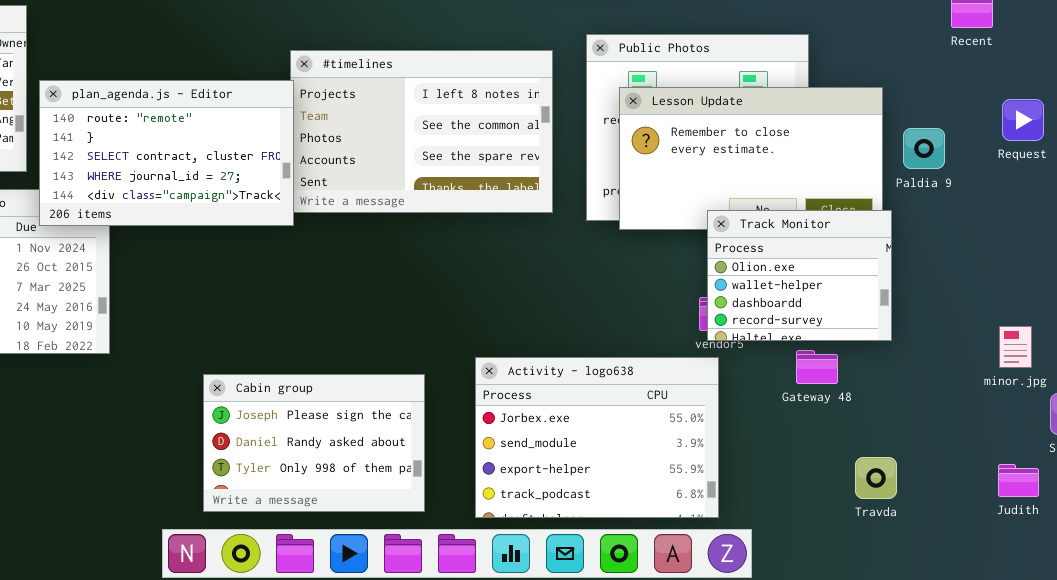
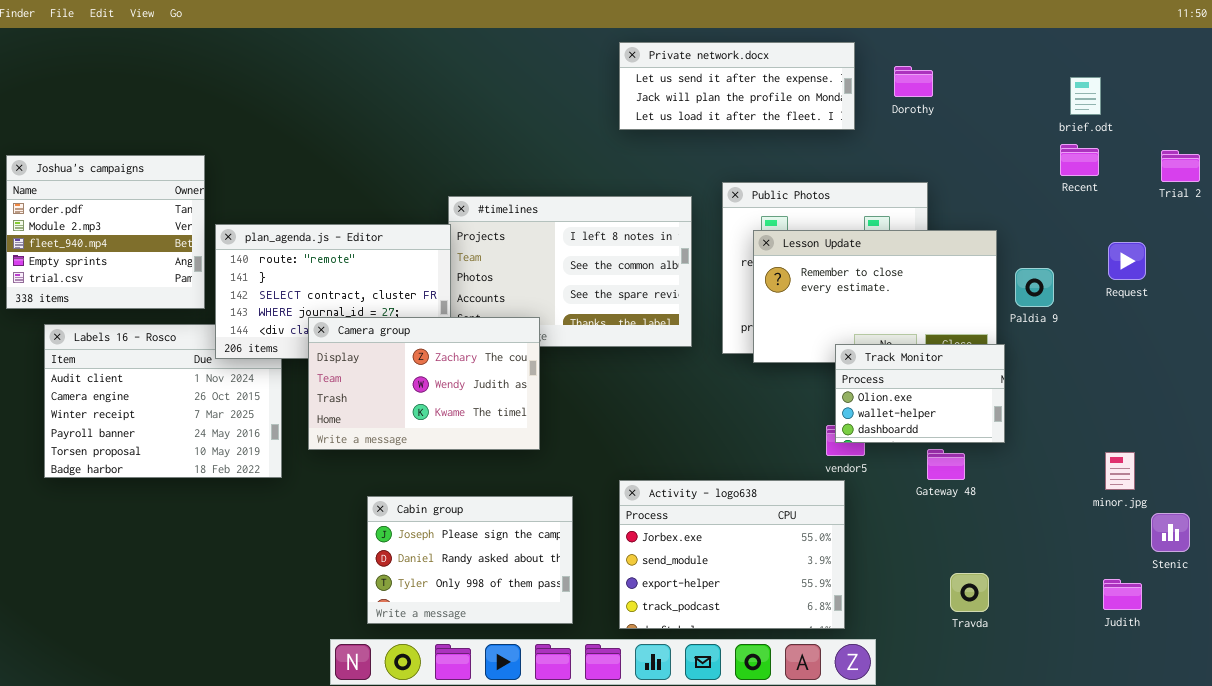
Camera group: none -> [308,317,540,450], opened
Track Monitor: [707,210,892,341] -> [835,344,1005,443], resized
Gateway 48: [796,350,838,384] -> [927,449,965,480], moved
Travda: [855,457,897,499] -> [950,573,989,612], moved

